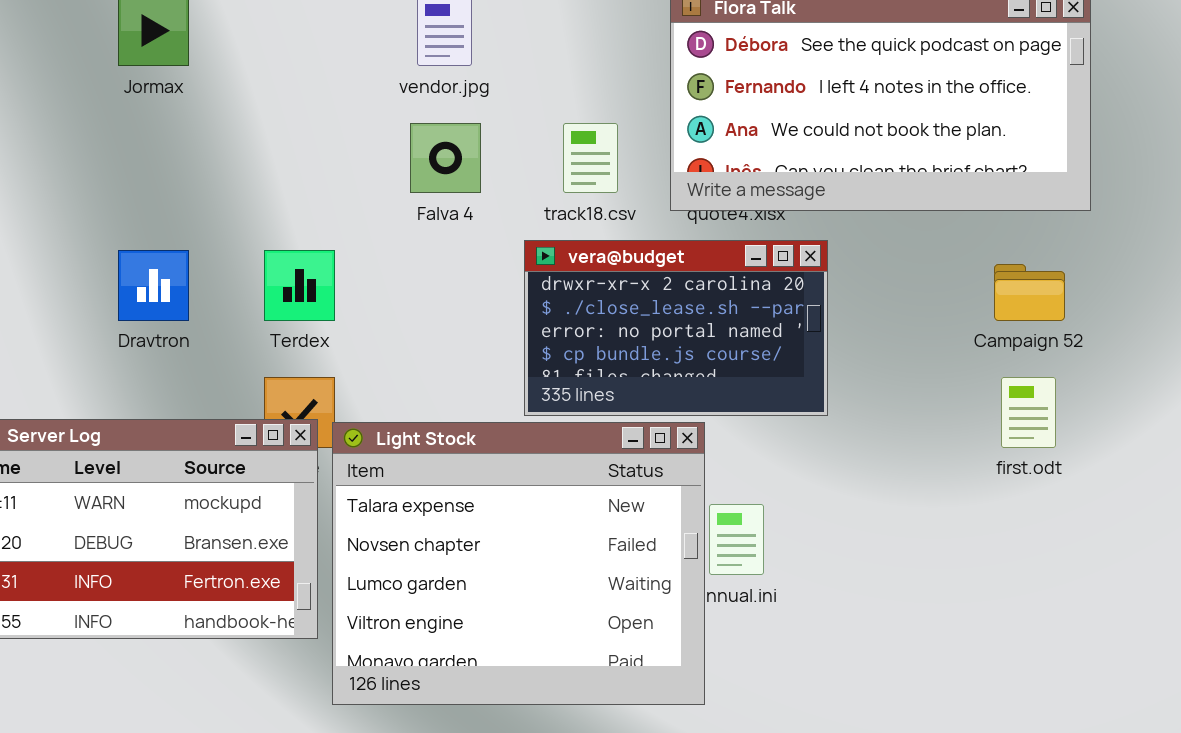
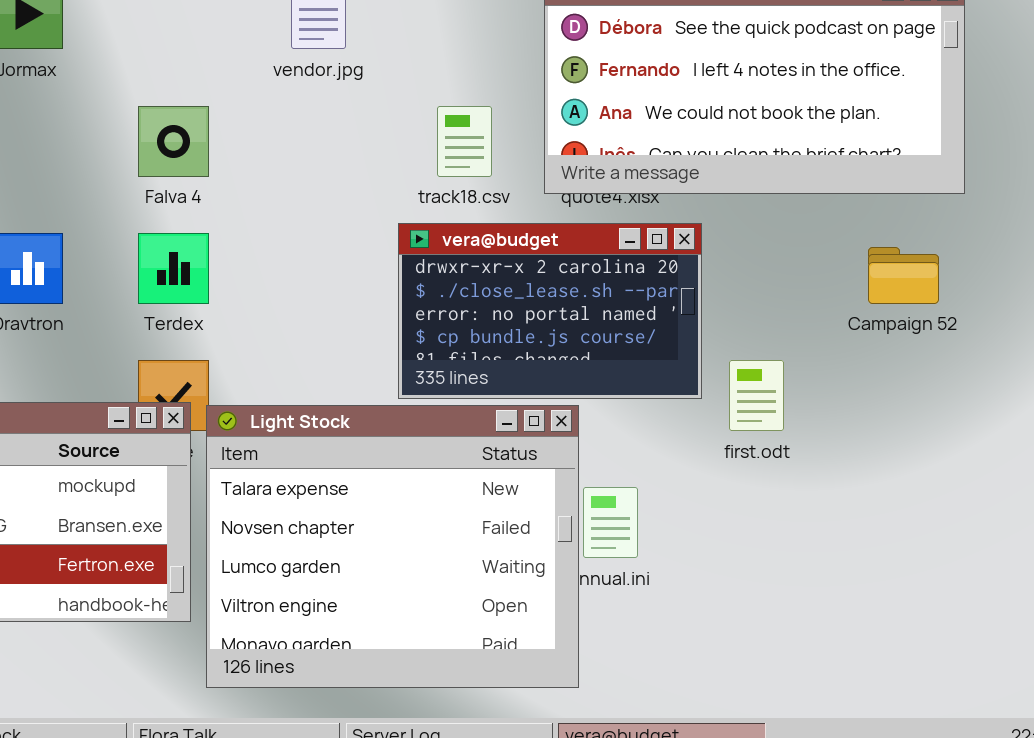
Falva 4: [410,123,481,193] -> [138,106,209,177], moved
first.odt: [1001,377,1056,448] -> [729,360,784,431], moved

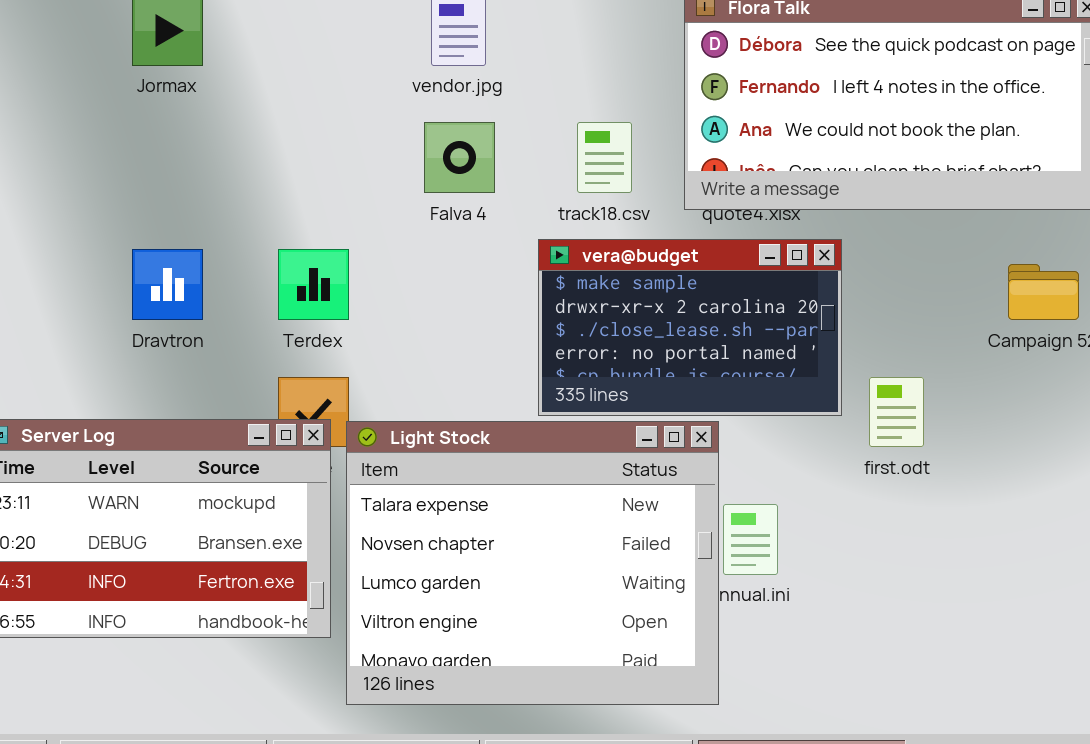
Falva 4: [138,106,209,177] -> [424,122,495,193], moved
vera@budget: [398,223,702,399] -> [538,239,842,416], scrolled up 1 row

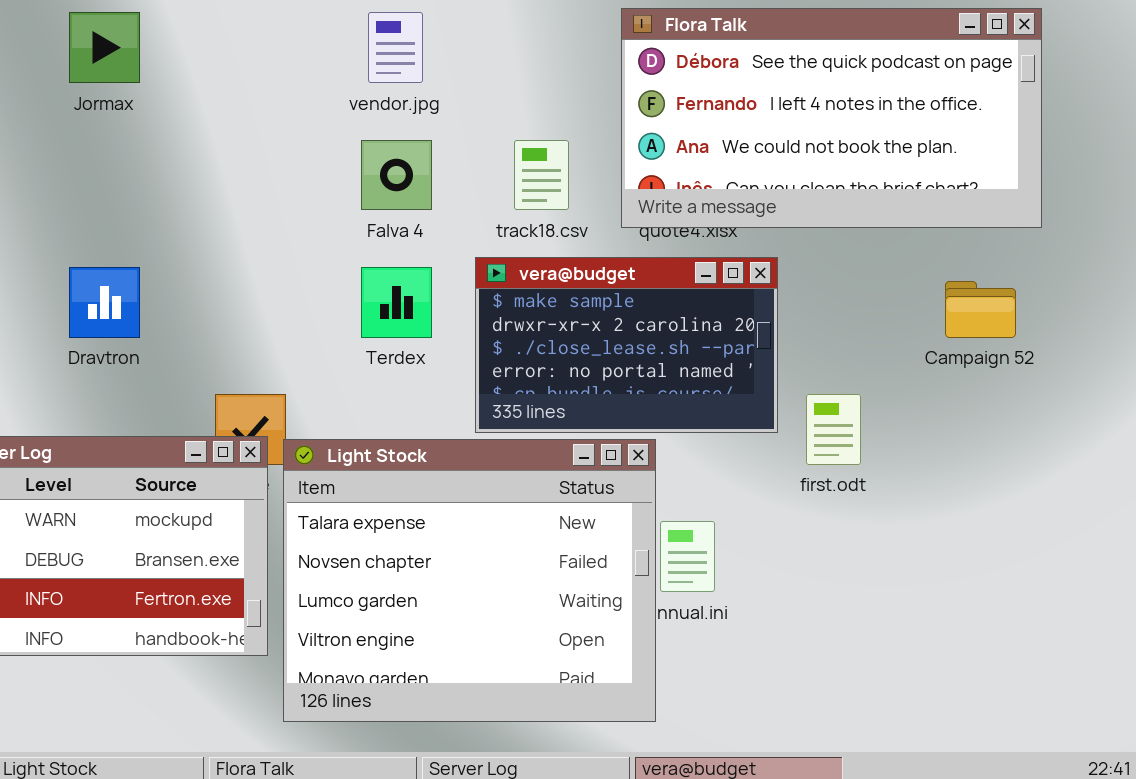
Terdex: [278,249,349,320] -> [361,267,432,338], moved

